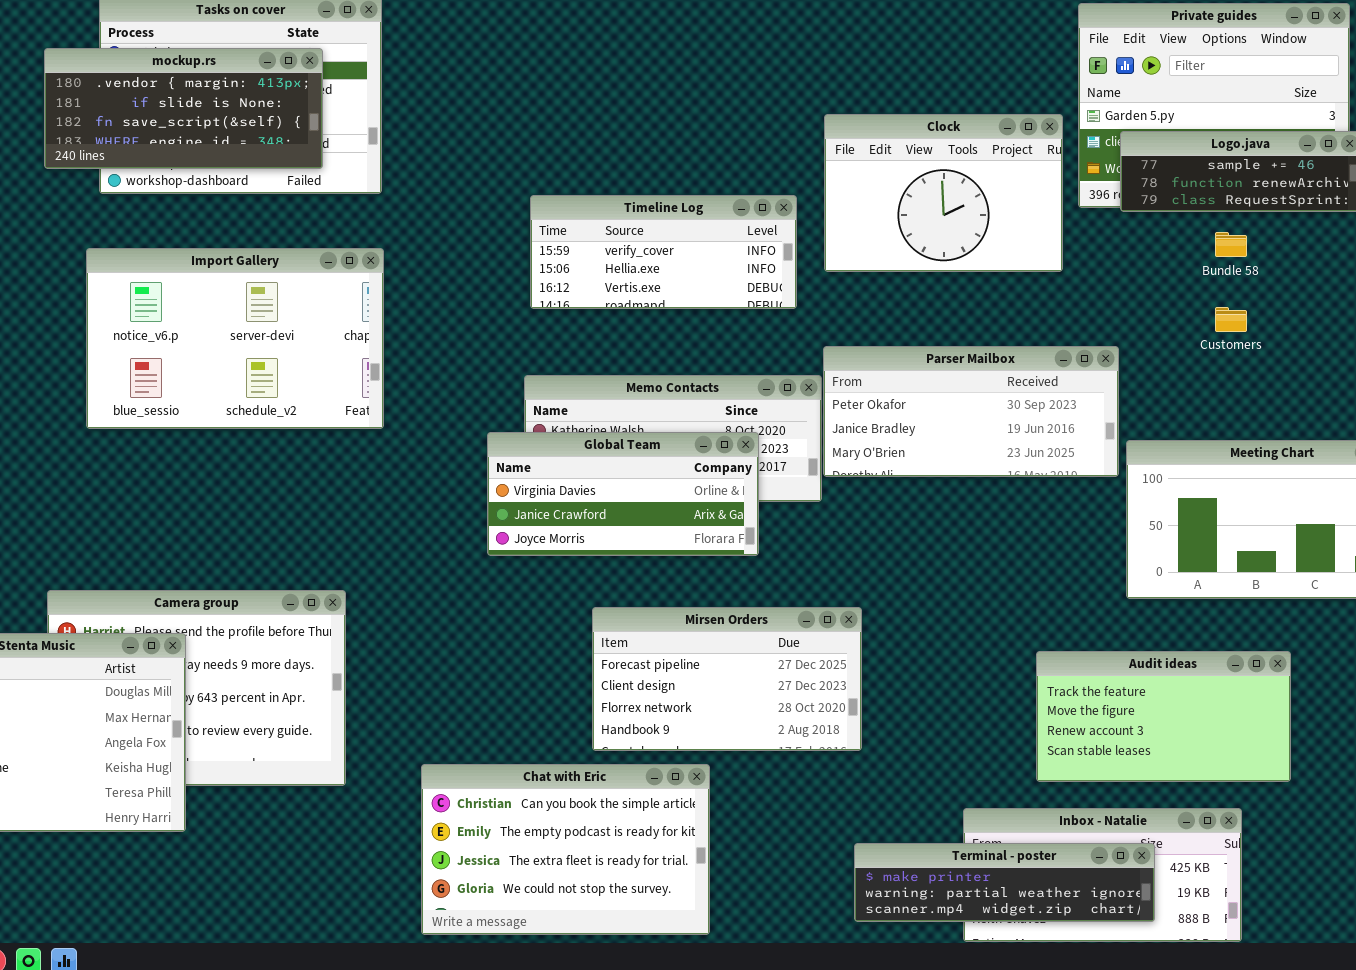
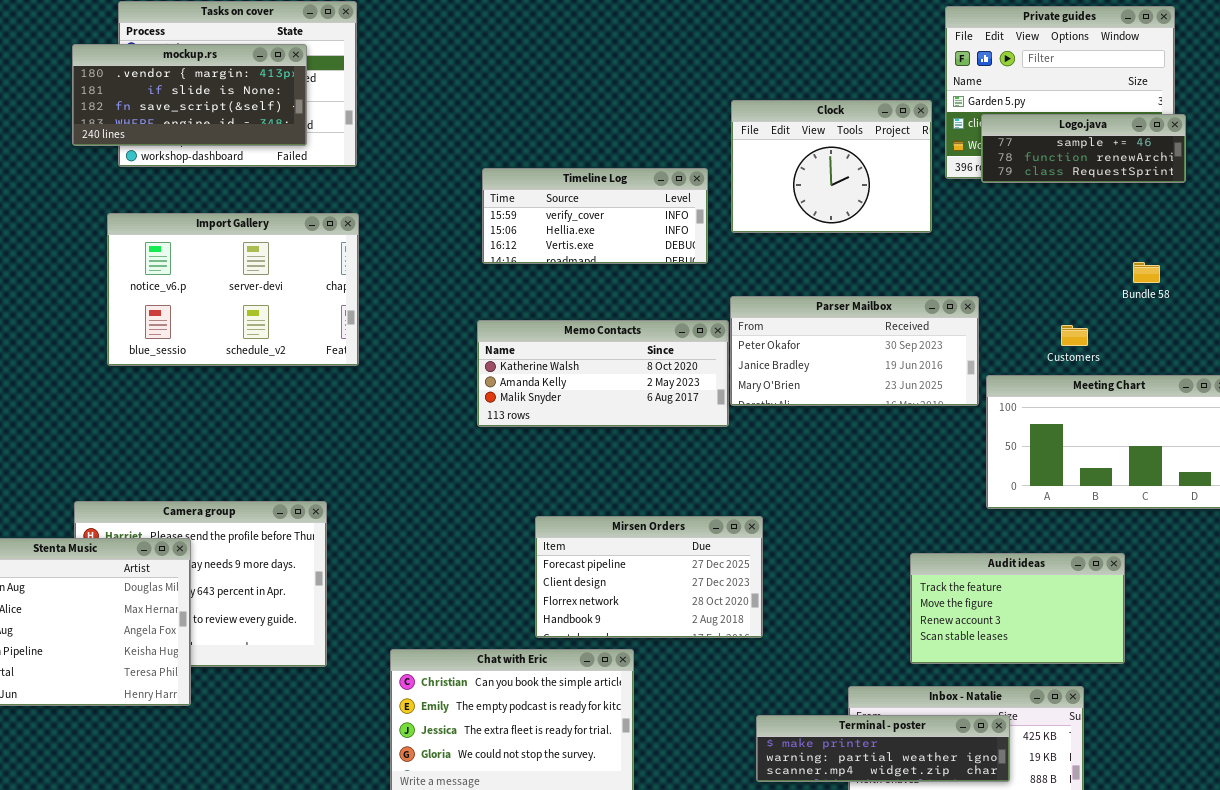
Bundle 58: [1215,232,1247,257] -> [1133,262,1160,283], moved
Customers: [1215,307,1247,332] -> [1061,325,1088,346], moved
Global Team: [487,432,759,556] -> none, closed

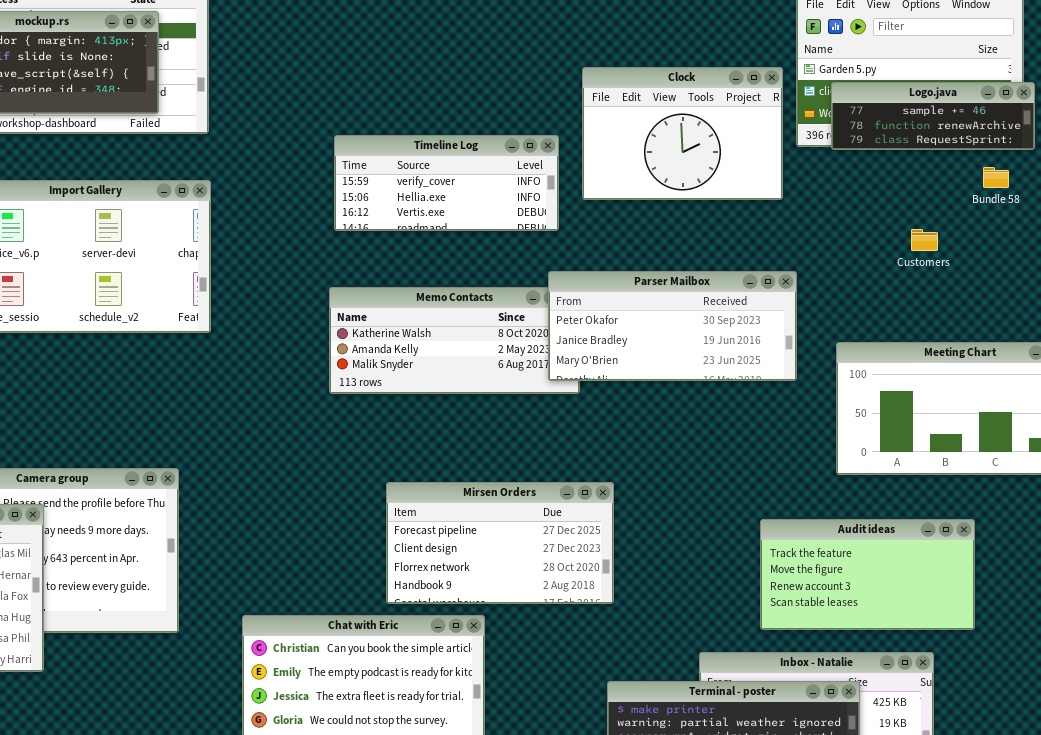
Bundle 58: [1133,262,1160,283] -> [983,167,1009,188], moved
Parser Mailbox: [730,296,979,406] -> [548,271,797,381], moved
Customers: [1061,325,1088,346] -> [911,229,938,251], moved

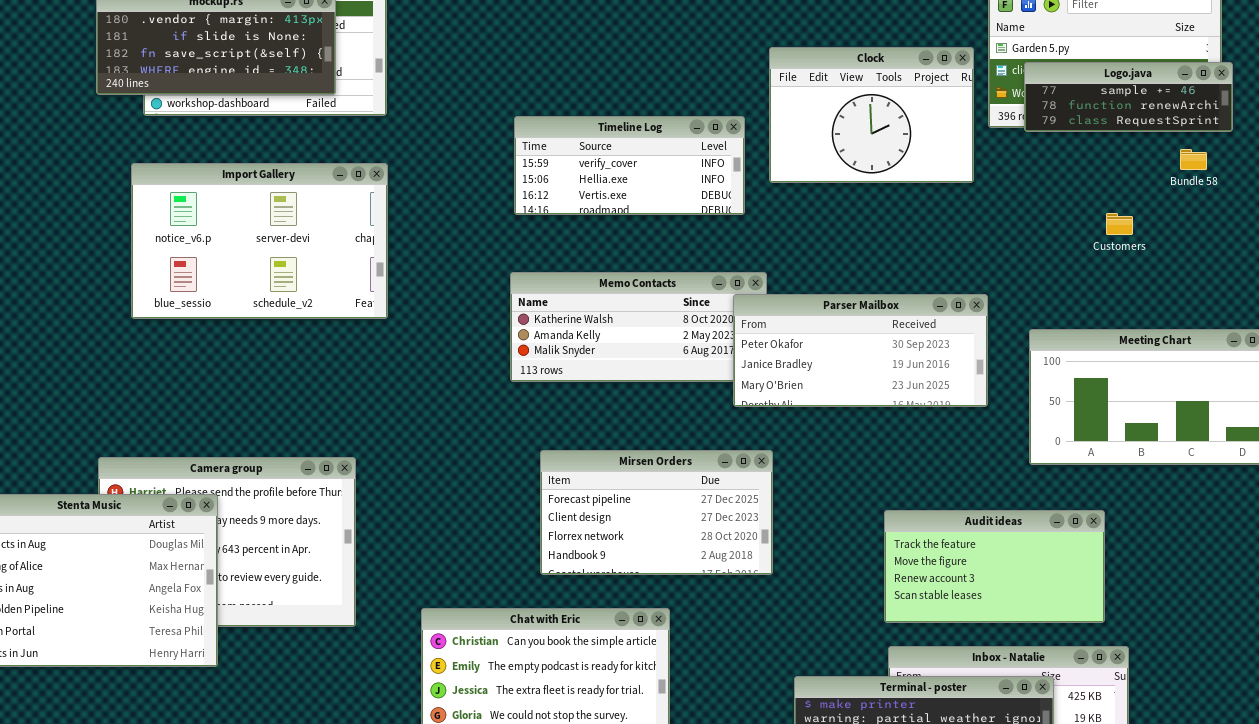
Parser Mailbox: [548,271,797,381] -> [733,294,988,407], moved
Mirsen Orders: [386,482,614,604] -> [540,450,773,575], moved
Audit ideas: [760,519,975,630] -> [884,510,1105,623], moved

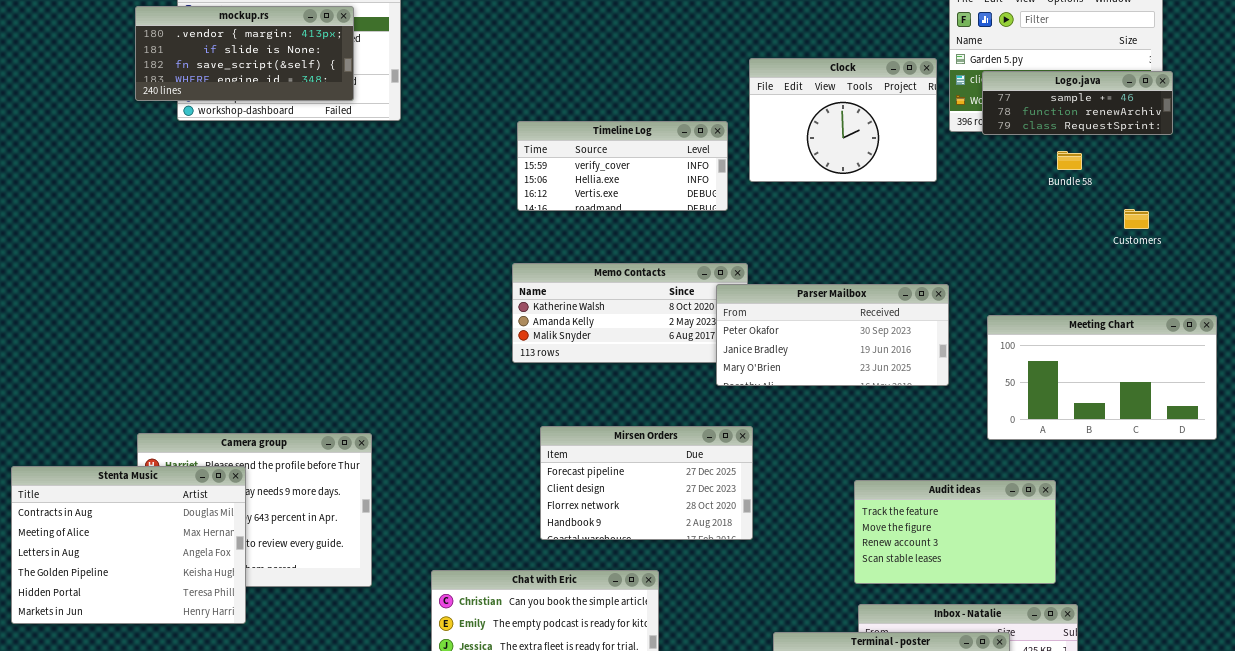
Bundle 58: [1180,149,1207,170] -> [1057,151,1082,170], moved
Import Gallery: [131,163,388,319] -> none, closed
Customers: [1106,213,1133,235] -> [1124,209,1149,229], moved

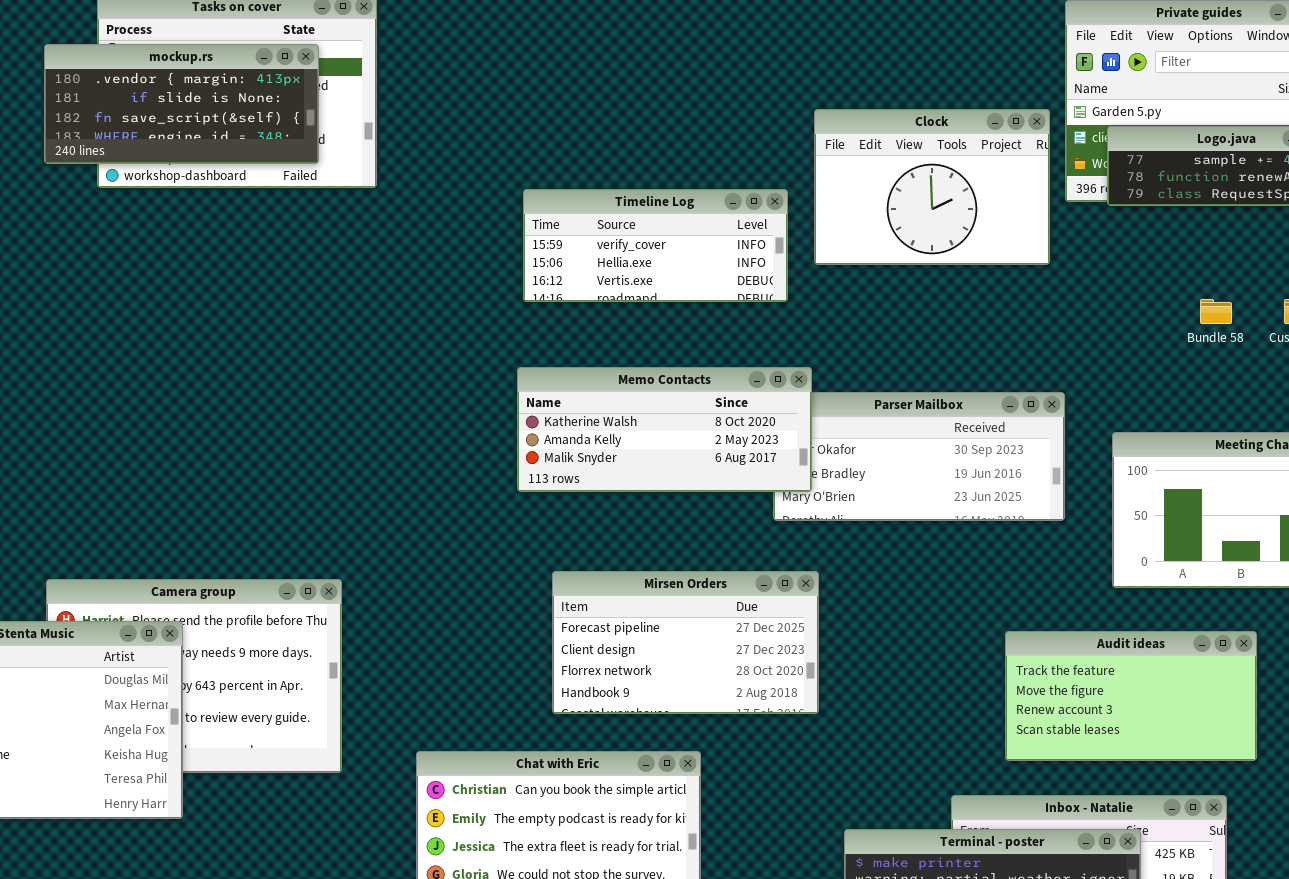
Bundle 58: [1057,151,1082,170] -> [1200,299,1232,324], moved
Memo Contacts: [512,263,748,363] -> [517,367,812,492], raised
Audit ideas: [854,480,1056,584] -> [1005,631,1257,761], moved

